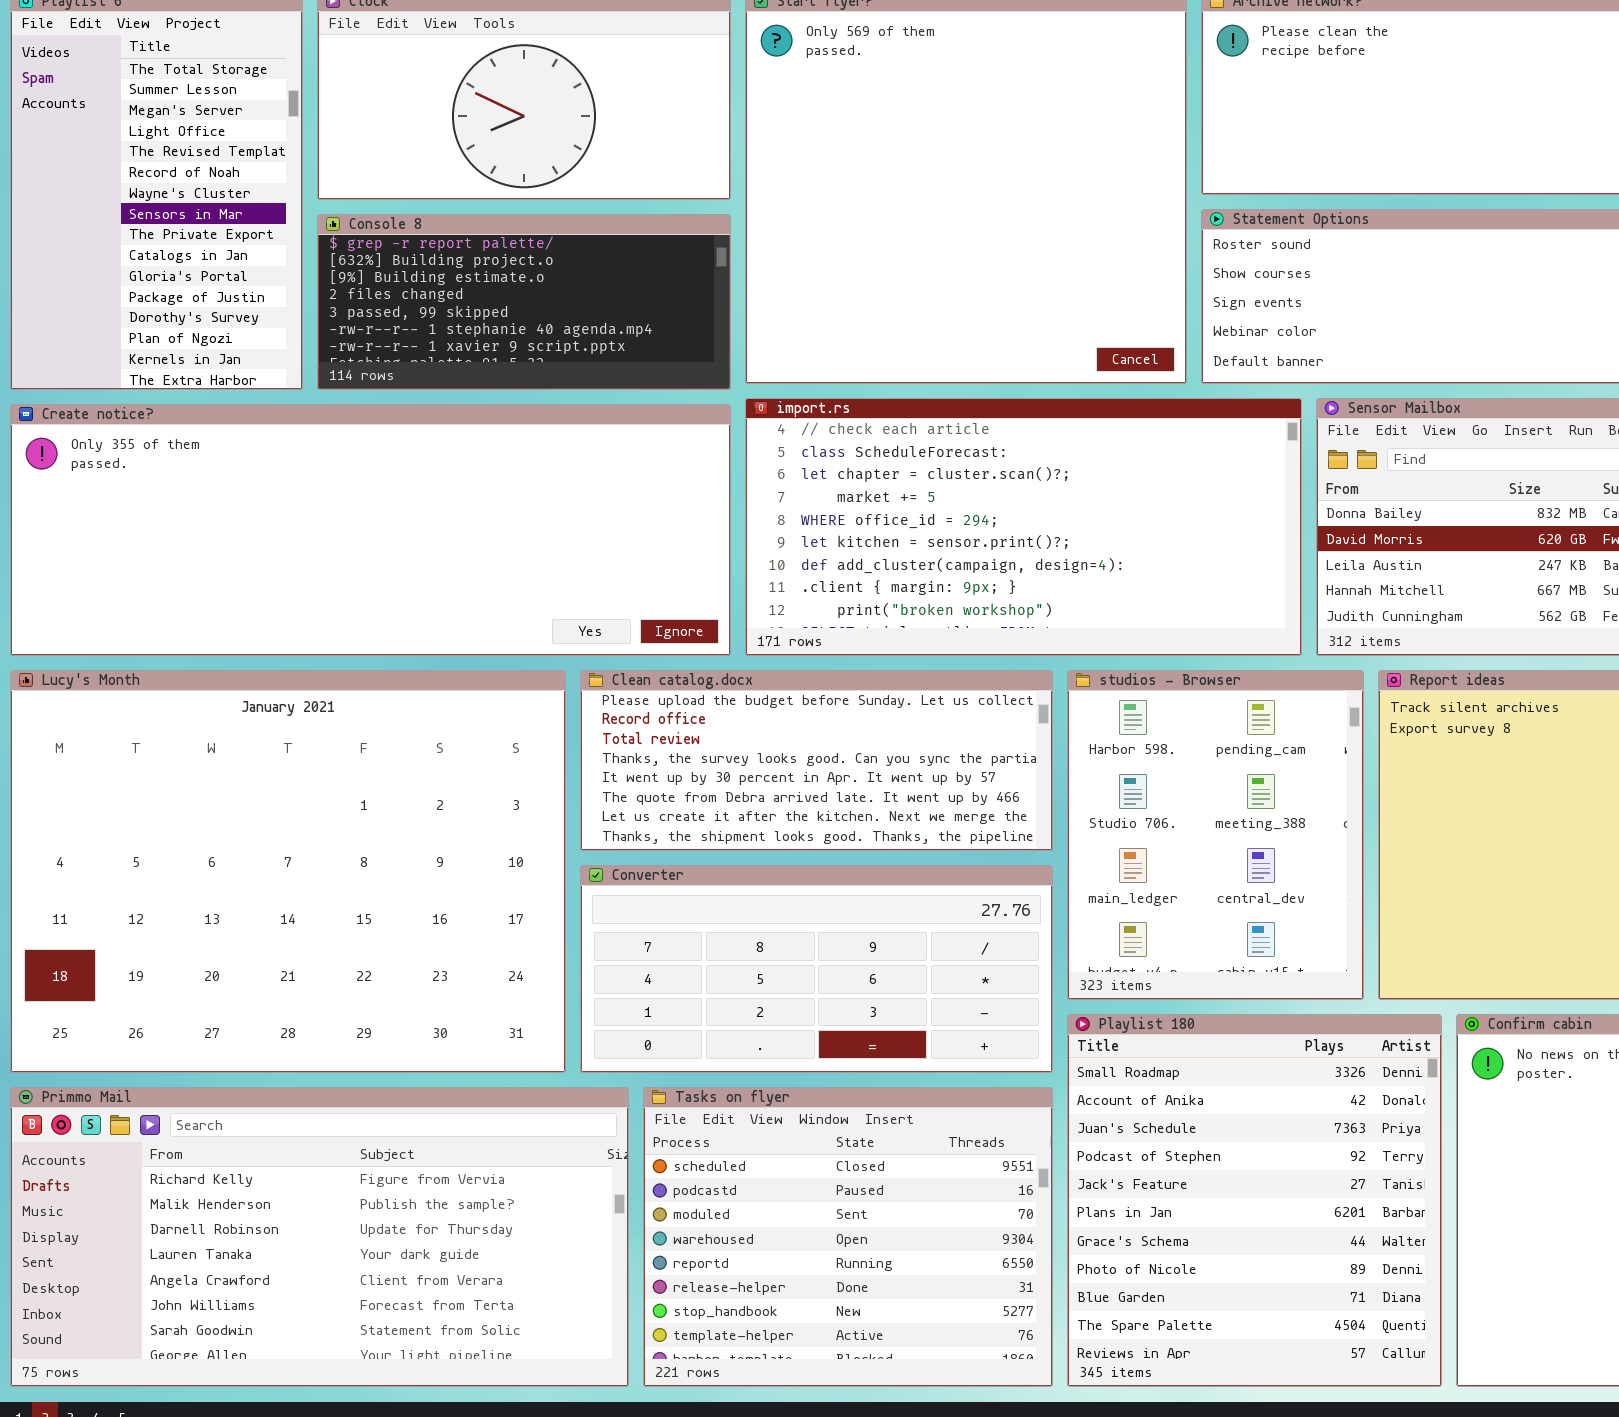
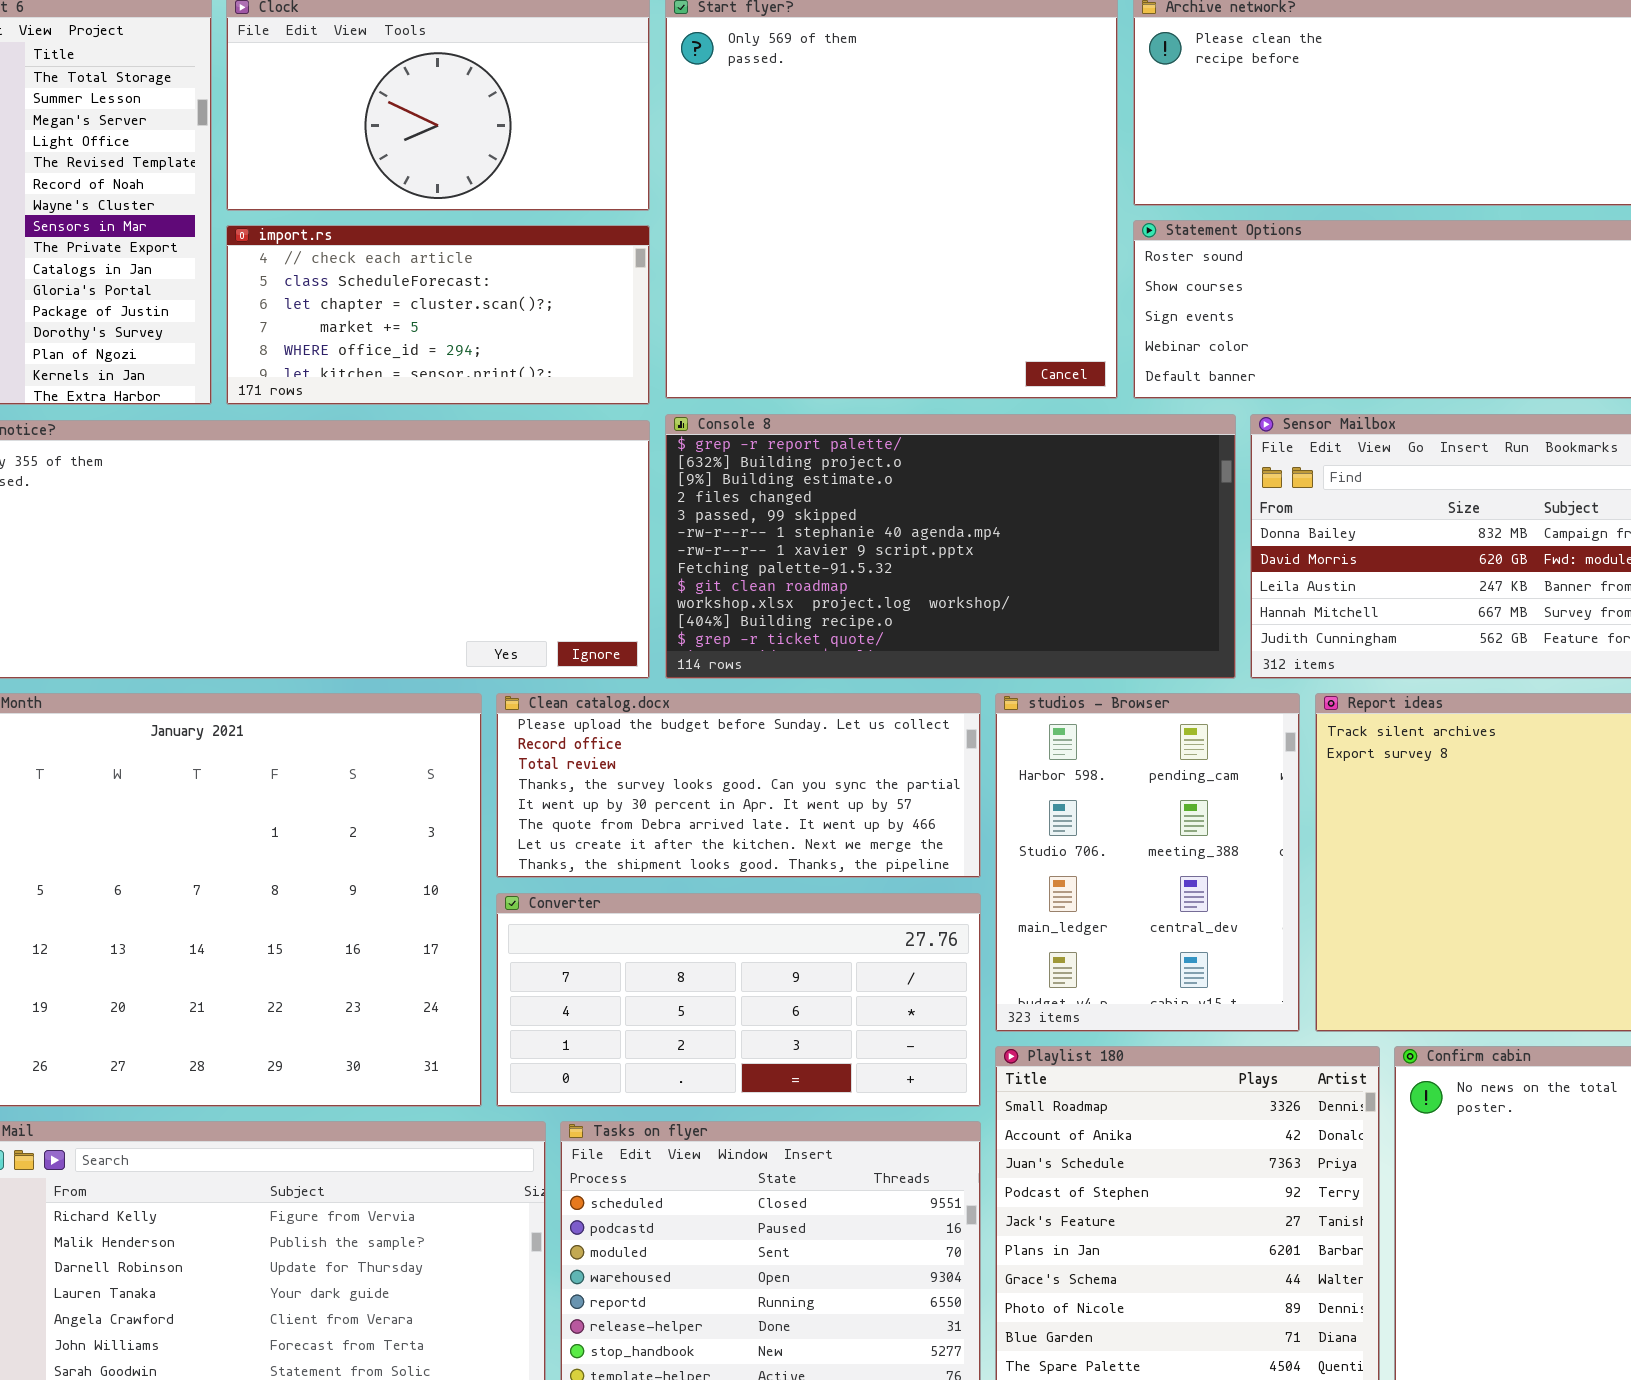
Console 8: [317,214,731,390] -> [665,414,1236,679], moved, resized
import.rs: [745,398,1302,656] -> [226,225,650,405], moved, resized

